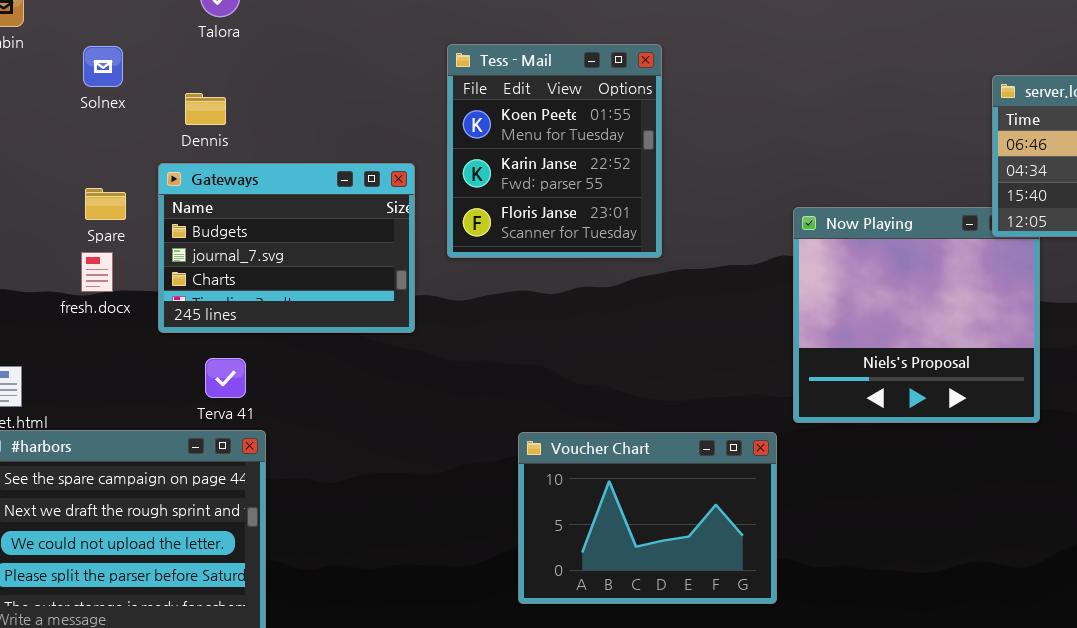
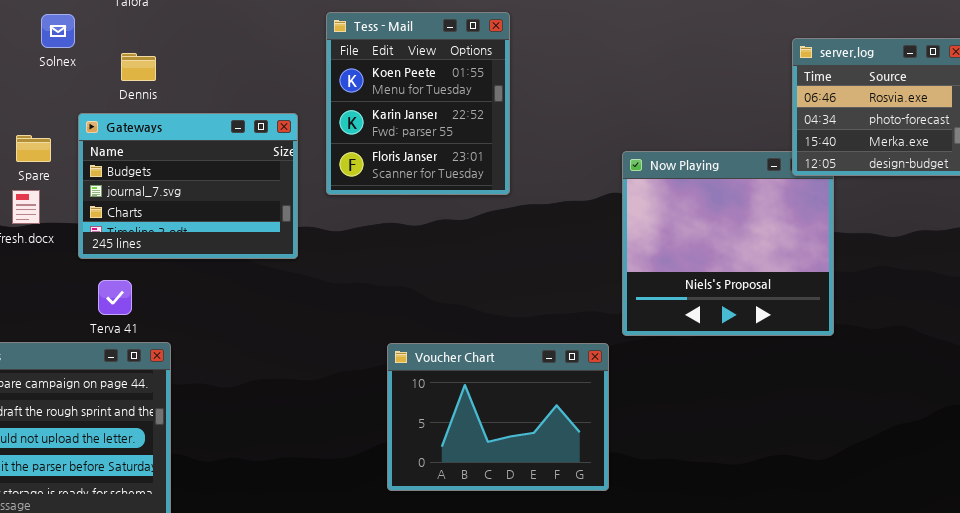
Solnex: [83,46,123,87] -> [41,14,75,48], moved
Dennis: [185,93,226,125] -> [121,53,156,81], moved
Terva 41: [205,358,246,398] -> [98,280,132,315], moved

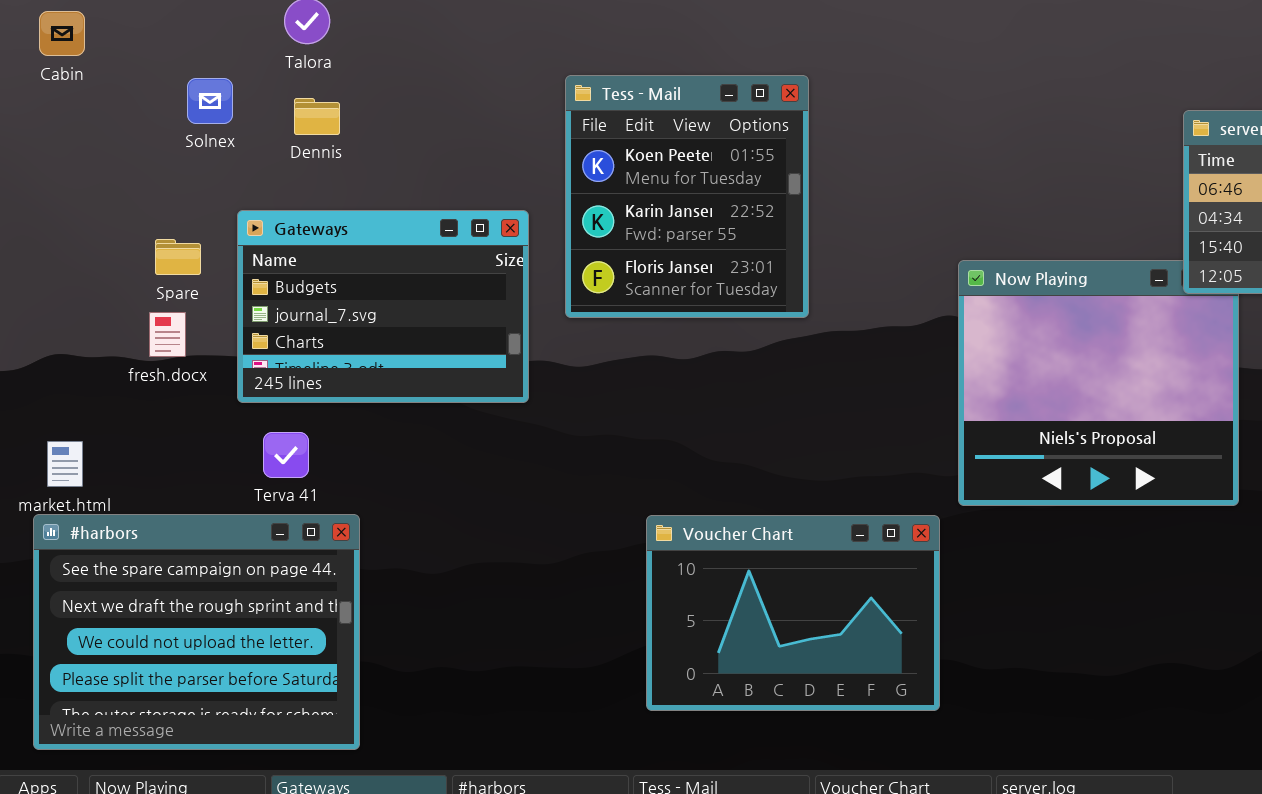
Dennis: [121,53,156,81] -> [294,98,340,135], moved

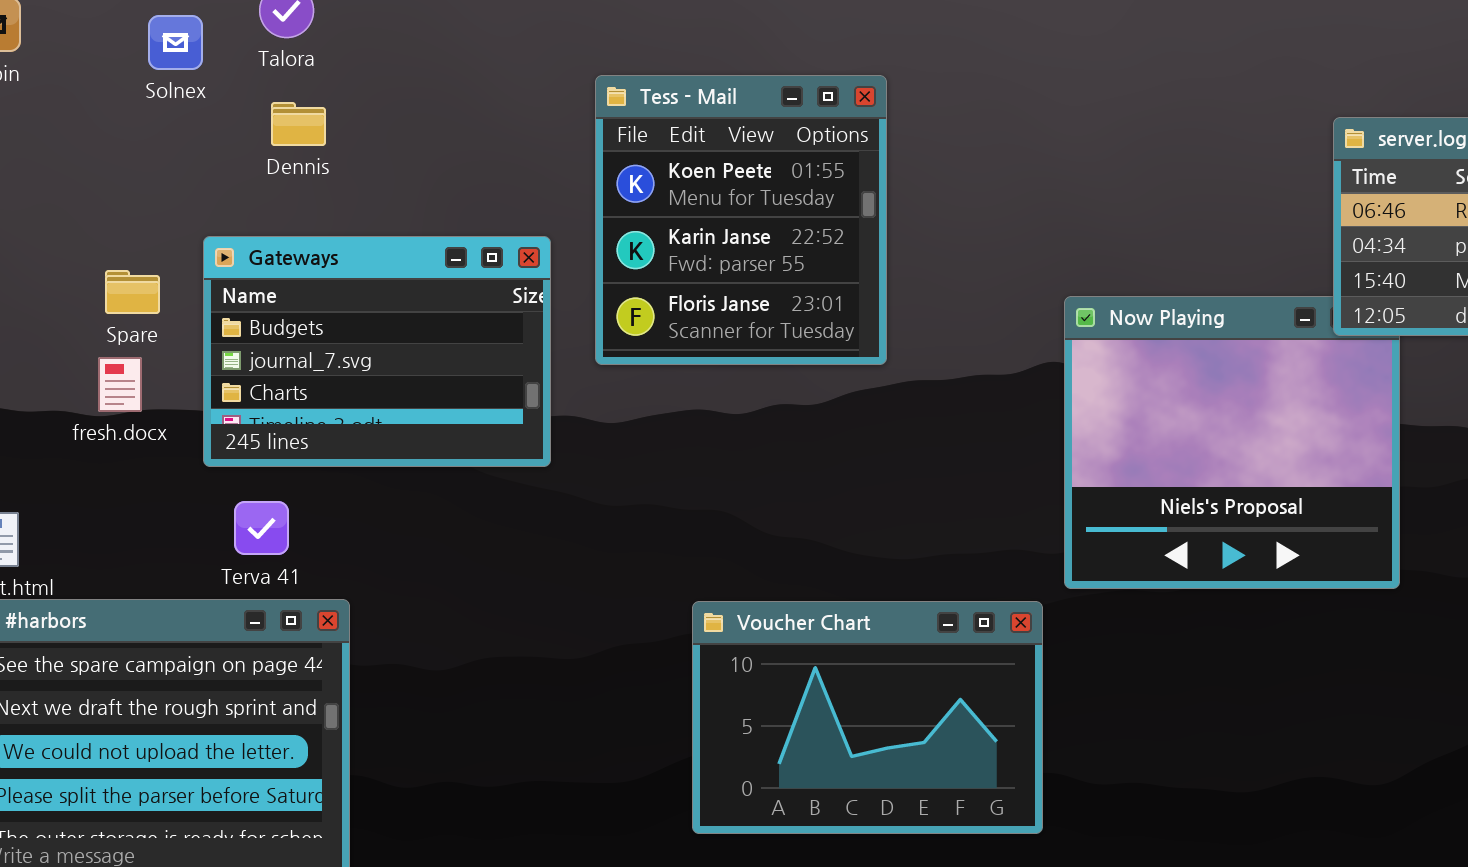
Solnex: [187,78,233,124] -> [148,15,203,70], moved

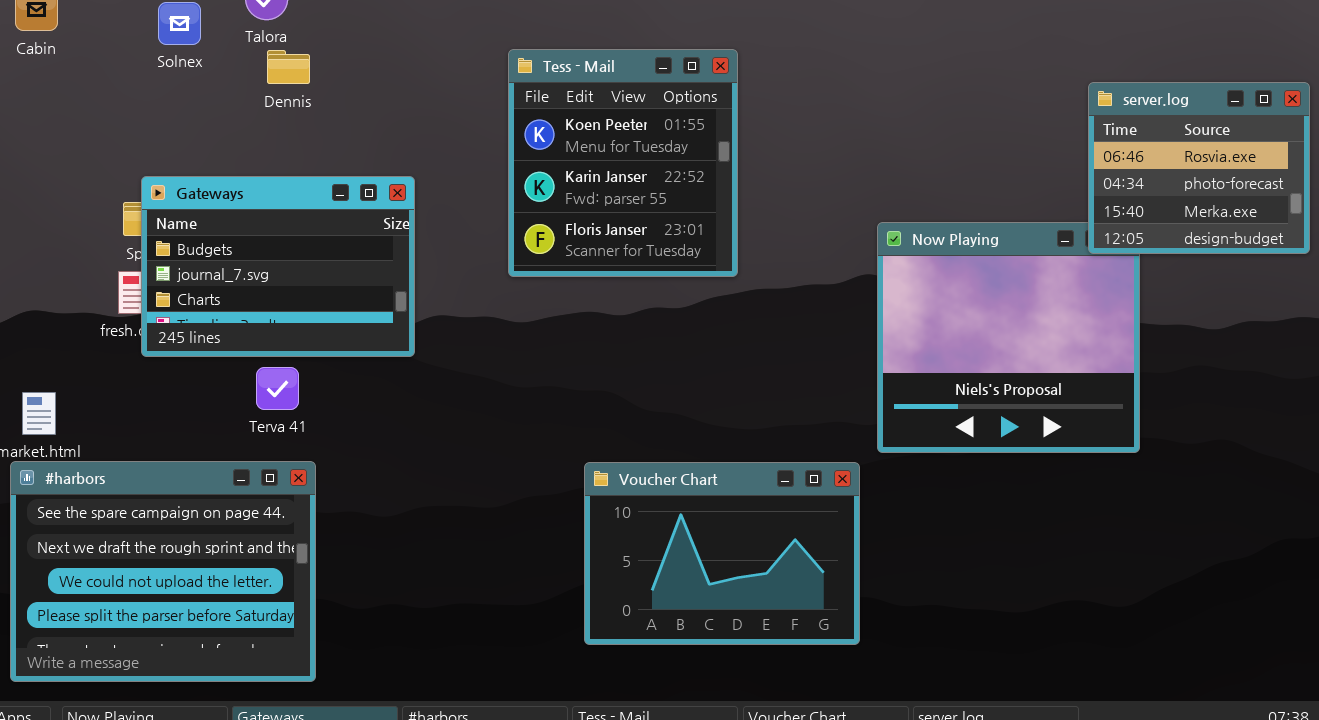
Dennis: [271,102,326,146] -> [267,50,310,84], moved
Gateways: [203,236,551,467] -> [141,176,415,357], moved
Terva 41: [234,501,289,555] -> [256,367,299,410], moved

